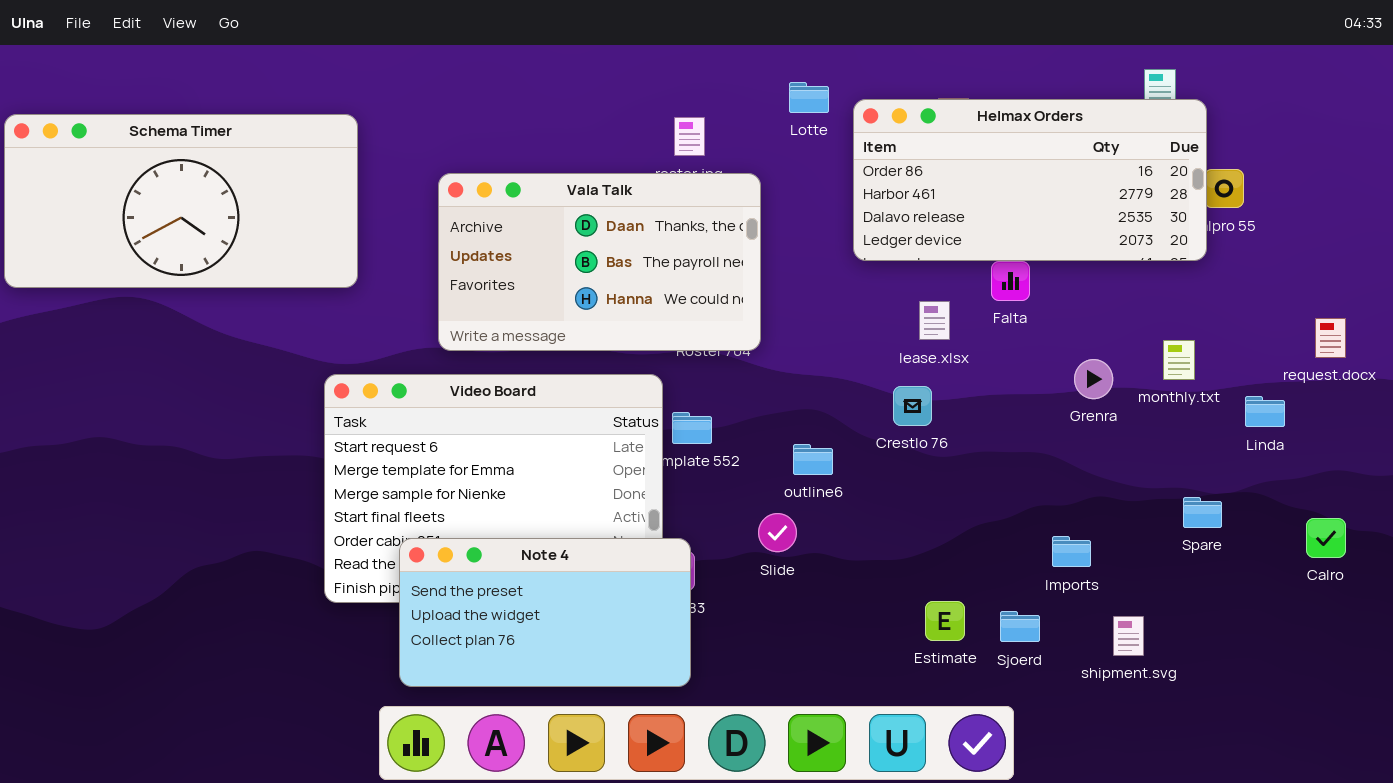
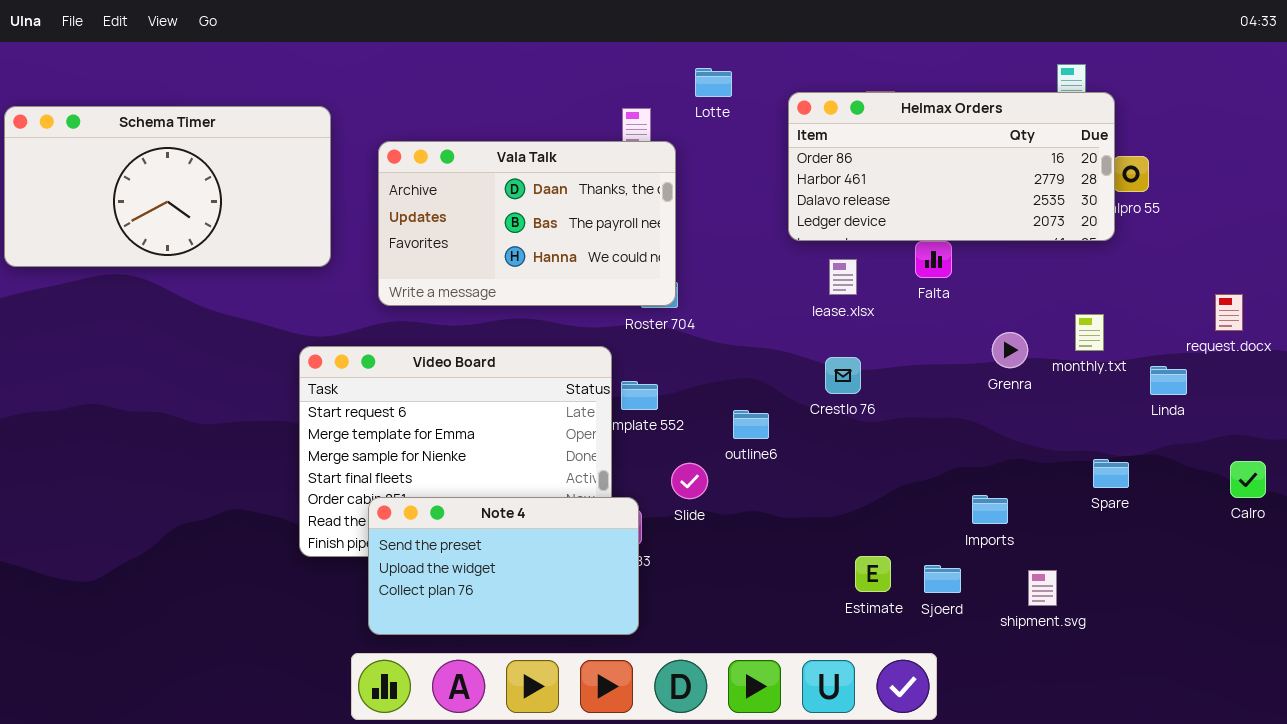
Lotte: [789,82,829,113] -> [695,68,732,97], moved
Vala Talk: [438,173,761,351] -> [378,141,676,306], moved
lease.xlsx: [919,301,950,340] -> [829,259,857,295], moved
Slide: [758,513,797,552] -> [671,463,708,499], moved
Calro: [1306,518,1346,558] -> [1230,461,1266,498], moved

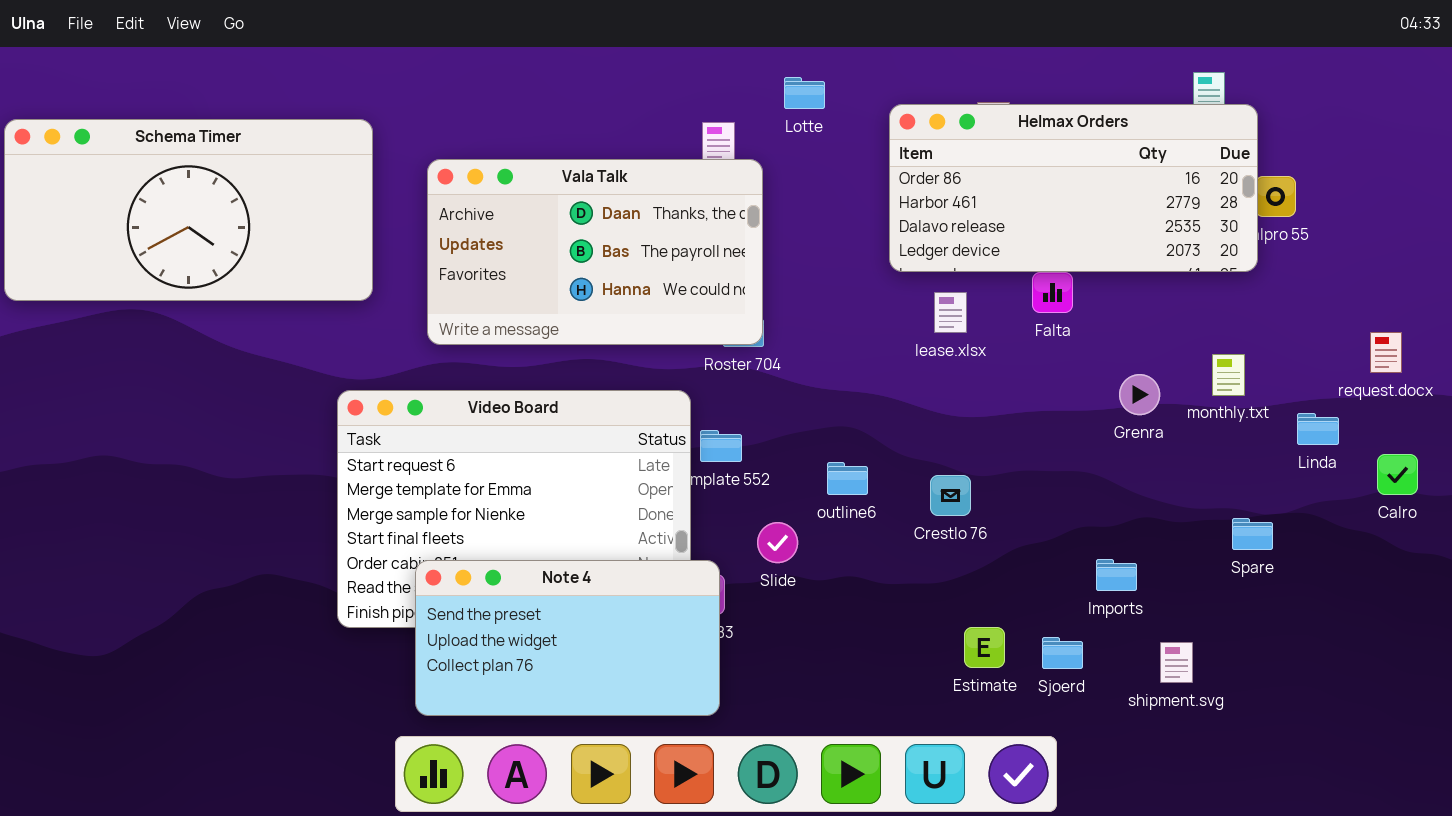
Crestlo 76: [825,357,861,394] -> [930,475,971,516], moved
Calro: [1230,461,1266,498] -> [1377,454,1418,495], moved

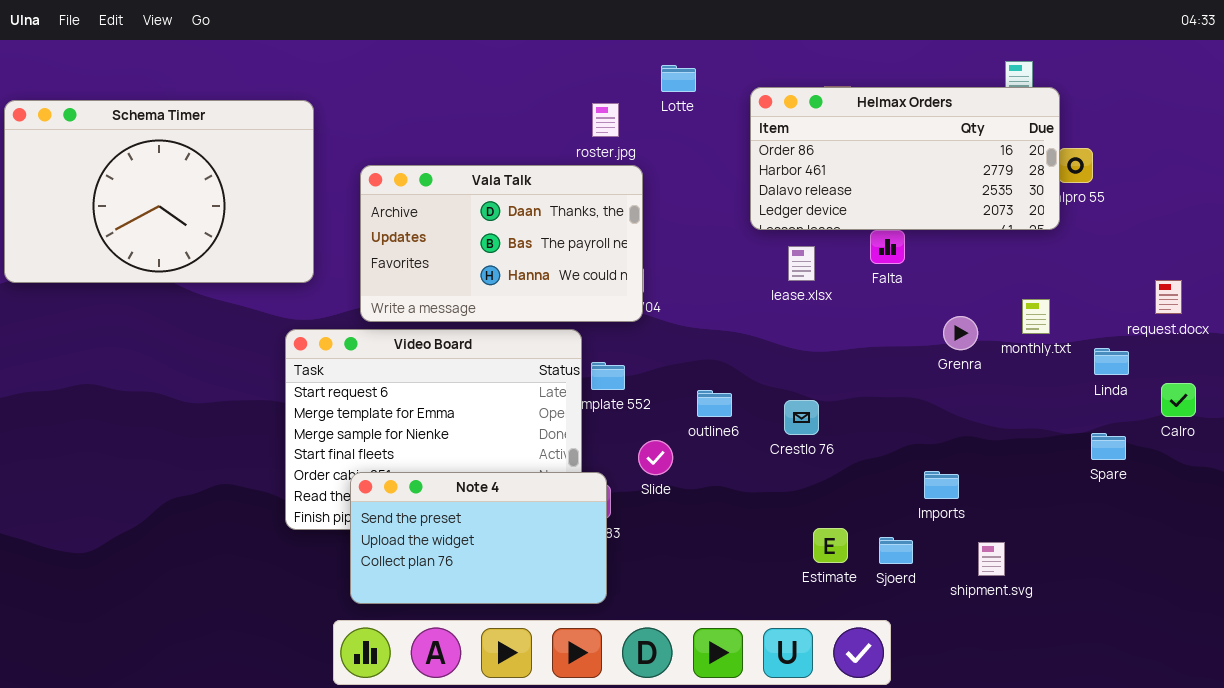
Schema Timer: [4,119,373,301] -> [4,100,314,283], resized
Vala Talk: [427,159,763,345] -> [360,165,643,322], moved
Spare: [1232,518,1273,550] -> [1091,433,1126,460], moved

